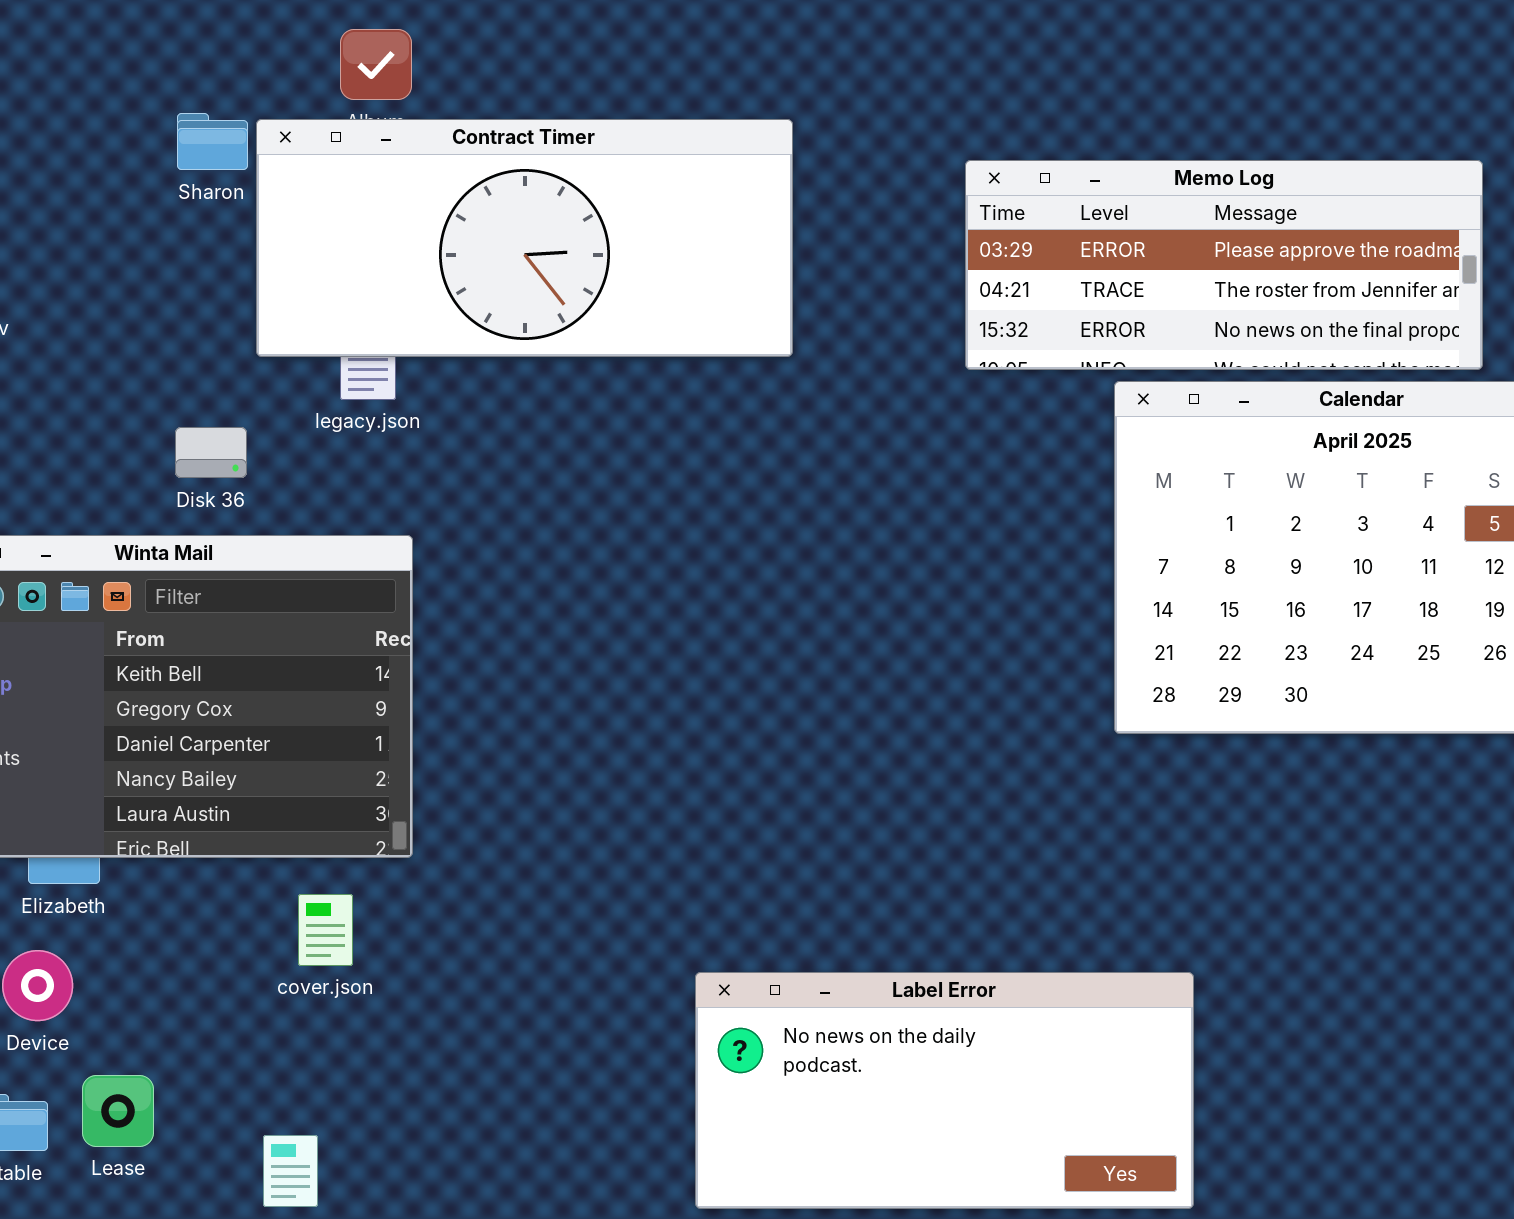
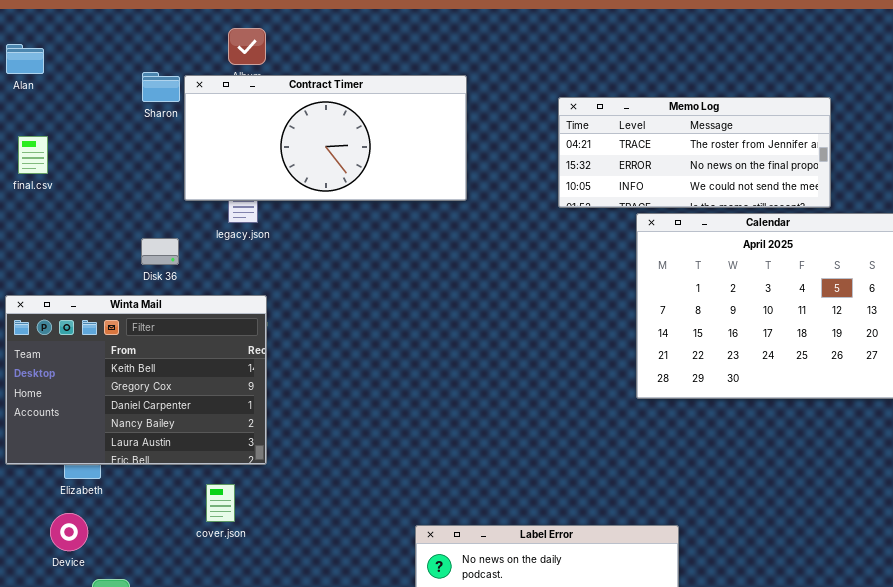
Memo Log: [965,160,1483,370] -> [558,97,831,208], scrolled down 1 row

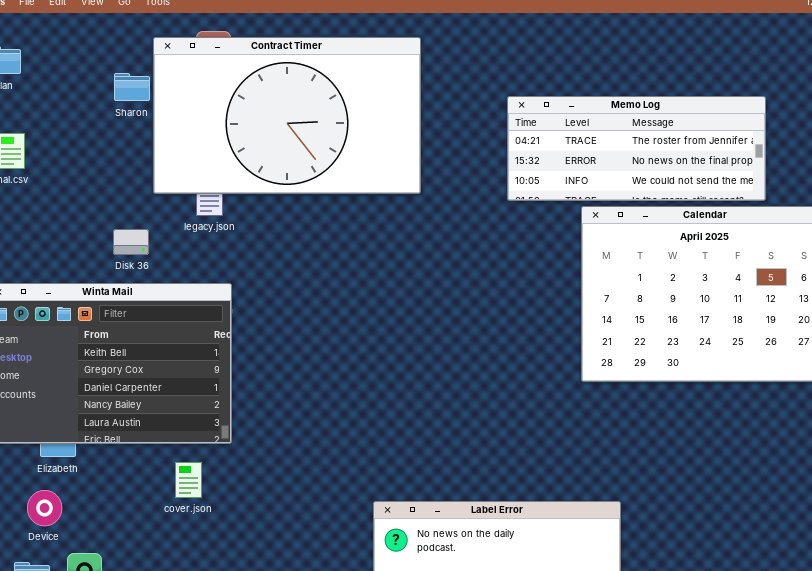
Contract Timer: [184,75,467,201] -> [153,37,421,194], resized

